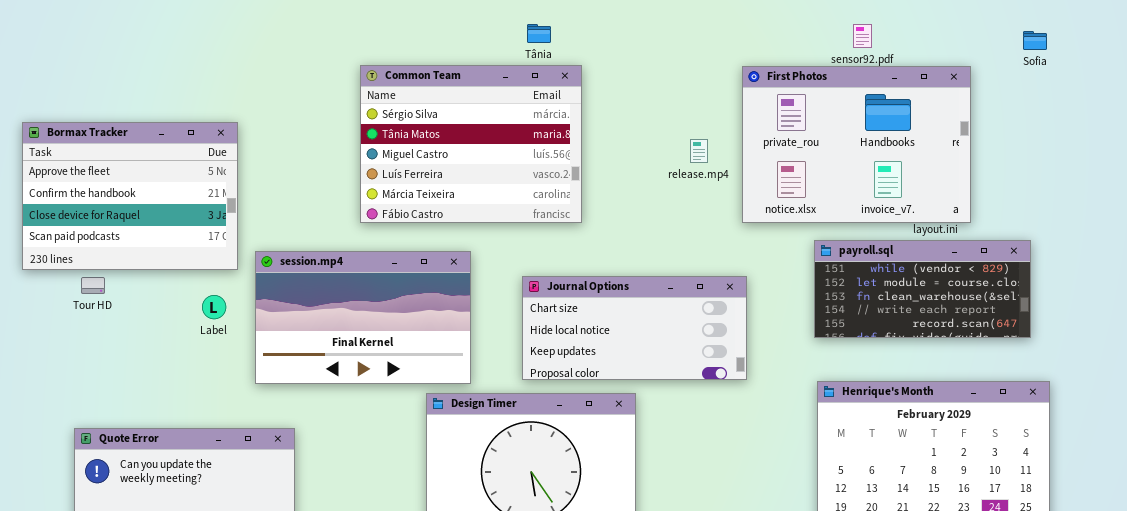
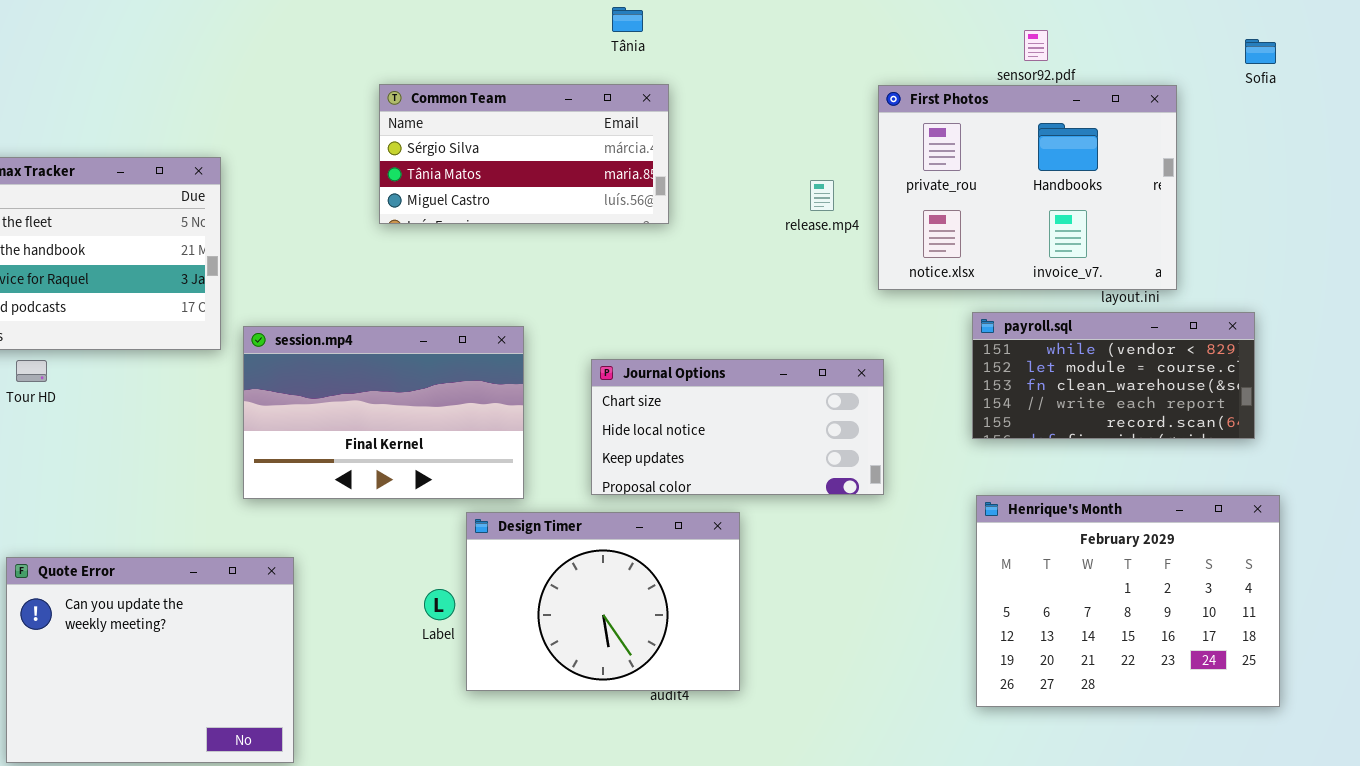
Tânia: [527,24,551,43] -> [612,7,643,32], moved
Common Team: [360,65,582,223] -> [379,84,669,224], resized
Label: [202,295,226,319] -> [424,589,455,620], moved

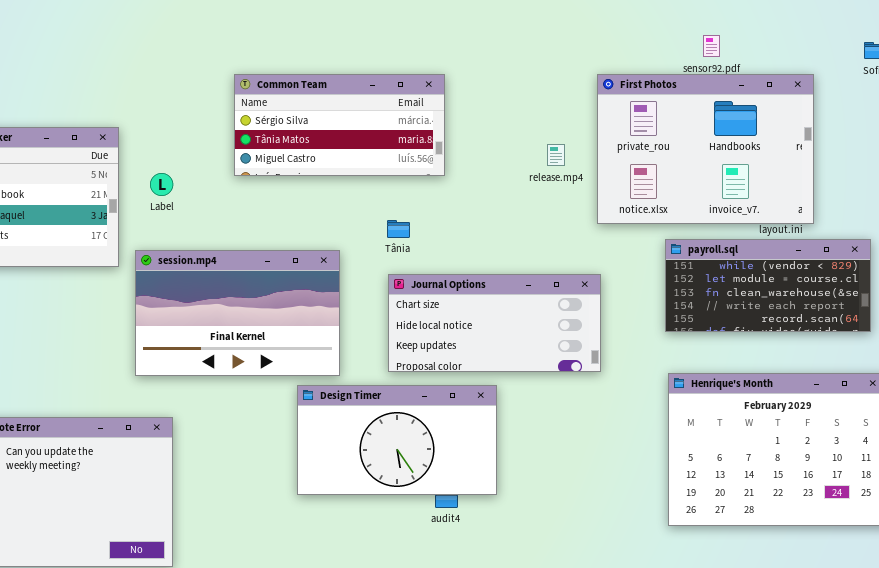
Tânia: [612,7,643,32] -> [387,220,410,238], moved
Design Timer: [466,512,740,691] -> [297,385,497,495], resized
Label: [424,589,455,620] -> [150,173,173,196], moved

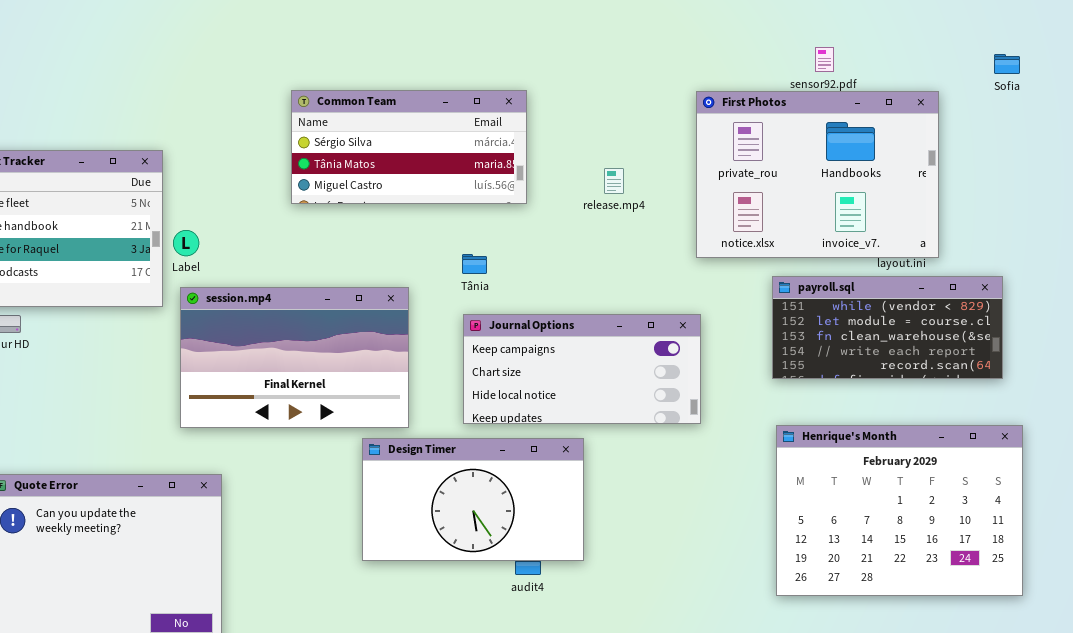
release.mp4: [547,144,565,166] -> [604,168,624,194], moved
Label: [150,173,173,196] -> [173,230,199,256], moved
Journal Options: [388,274,601,372] -> [463,314,701,424], scrolled up 1 row

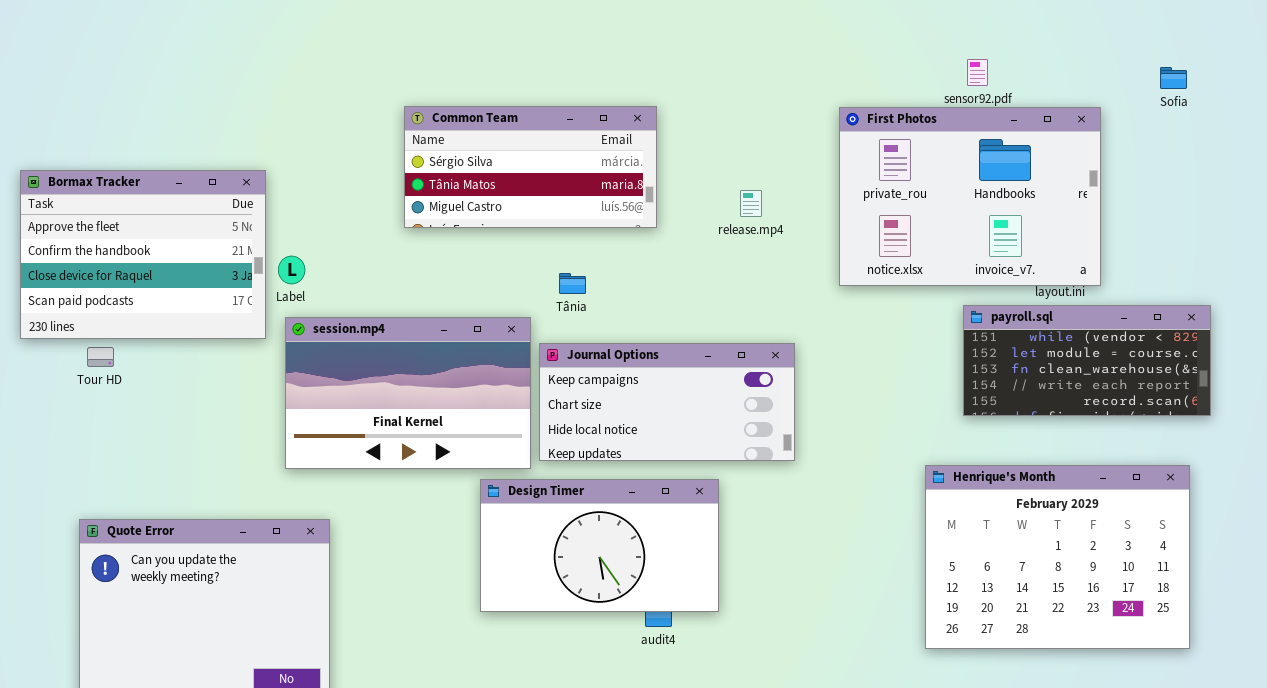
Tânia: [462,254,487,274] -> [559,273,586,294], moved
payroll.sql: [772,276,1003,379] -> [963,305,1211,416], moved
Journal Options: [463,314,701,424] -> [539,343,795,461], moved

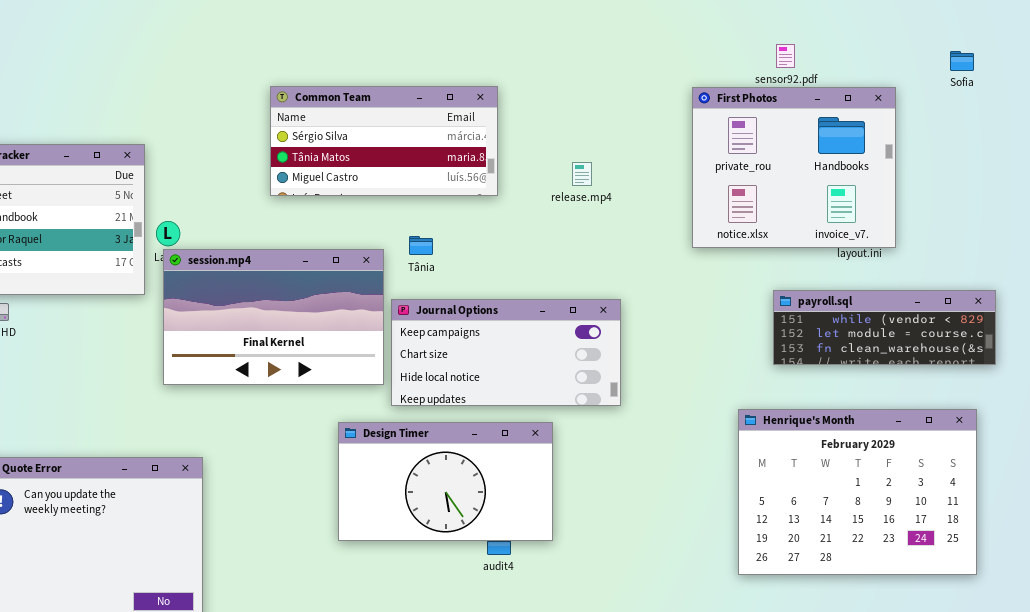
First Photos: [839,107,1101,286] -> [692,87,896,248], resized
payroll.sql: [963,305,1211,416] -> [773,290,996,365], resized
session.mp4: [285,317,531,469] -> [163,249,384,385], moved

